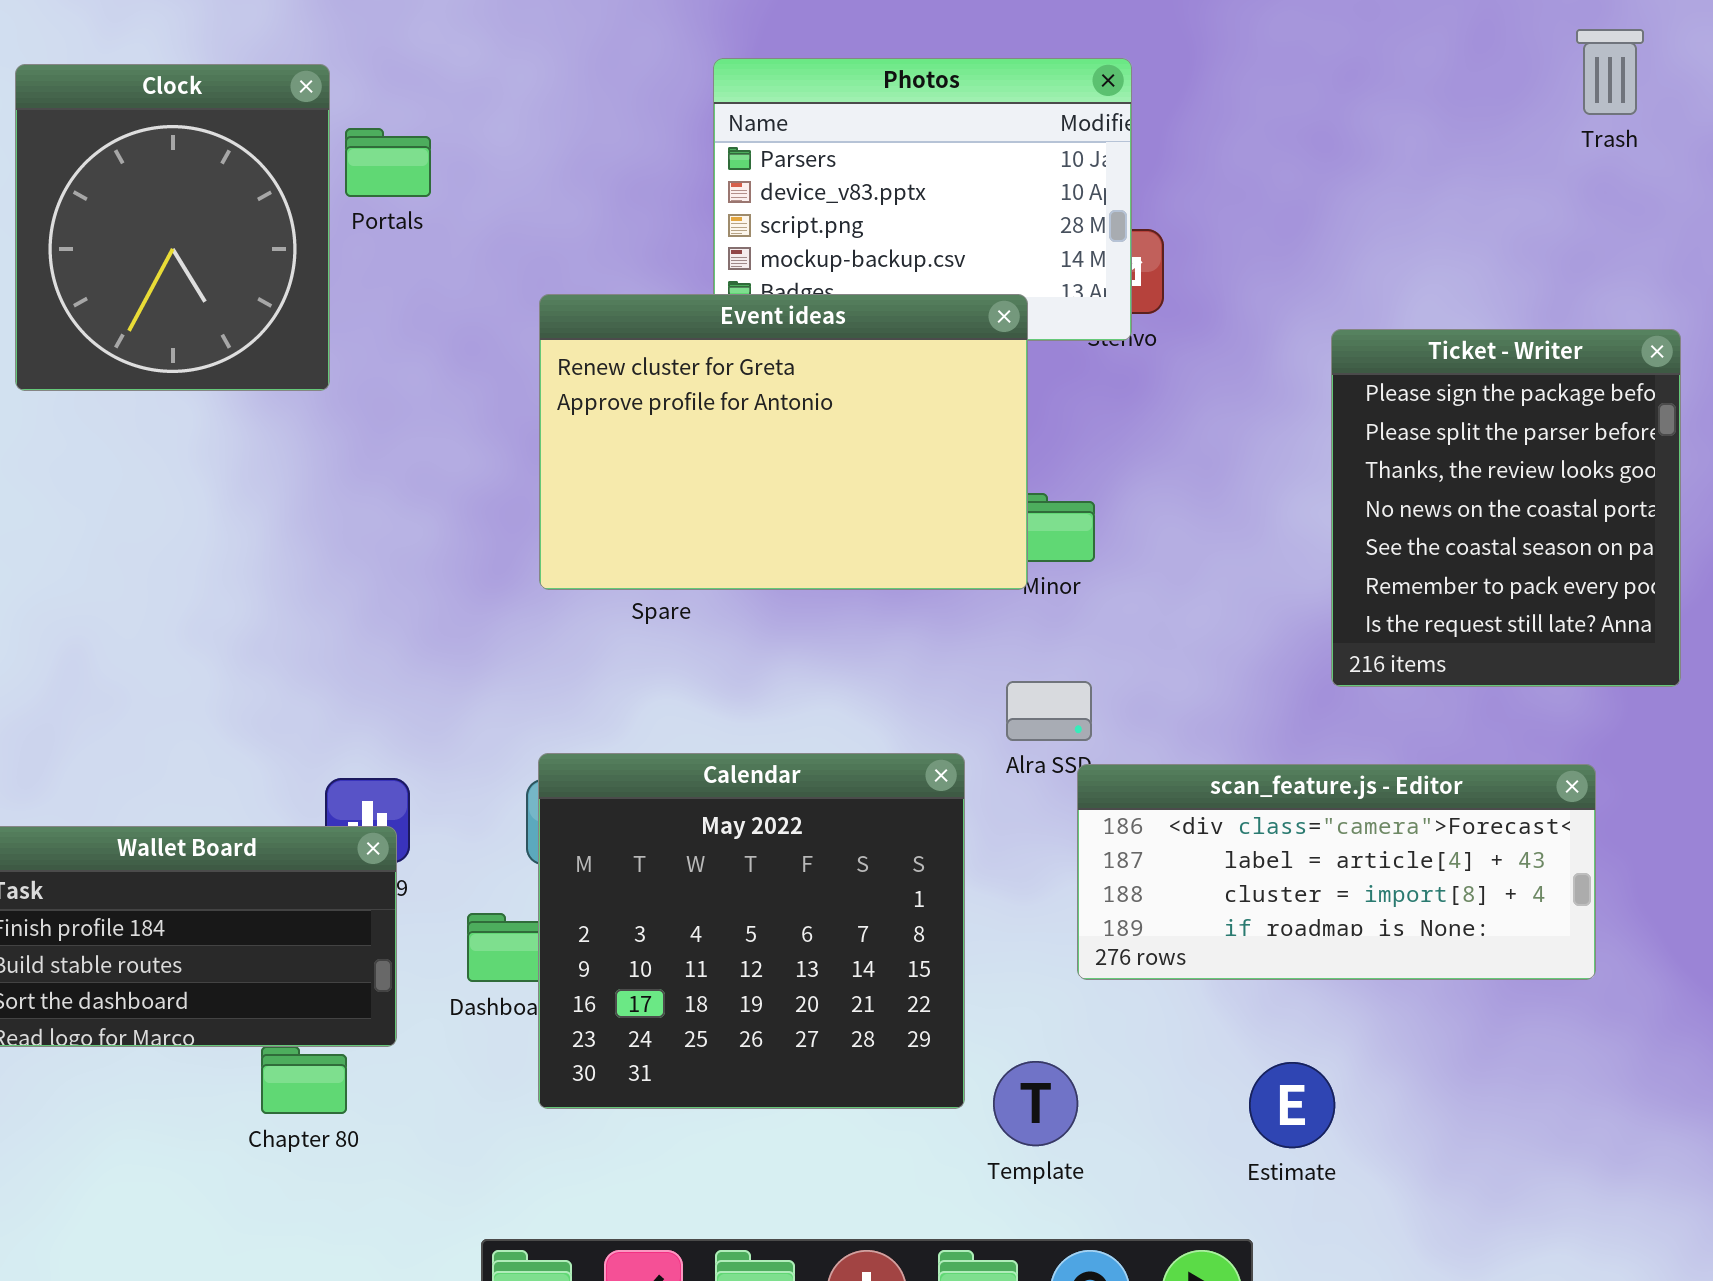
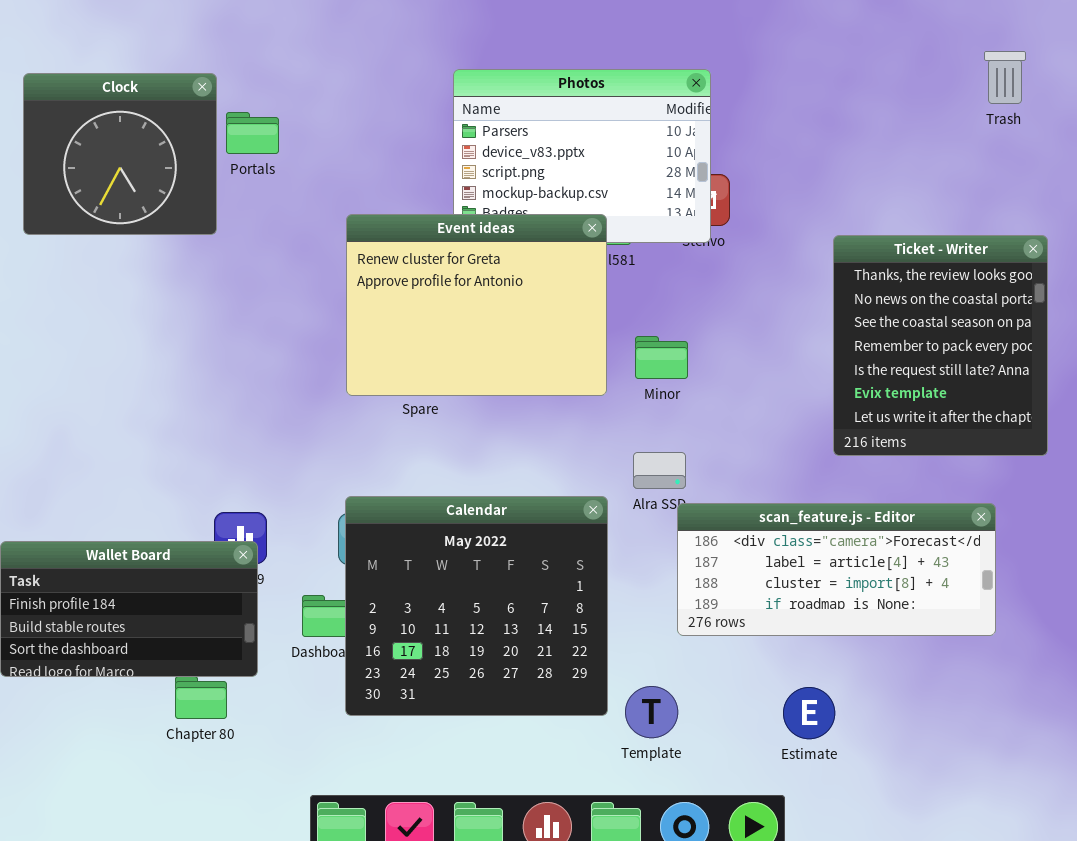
Clock: [15,64,330,391] -> [23,73,217,235], resized
Event ideas: [539,294,1028,590] -> [346,214,607,396], resized
Ticket - Writer: [1331,329,1681,687] -> [833,235,1048,456], scrolled down 2 rows

